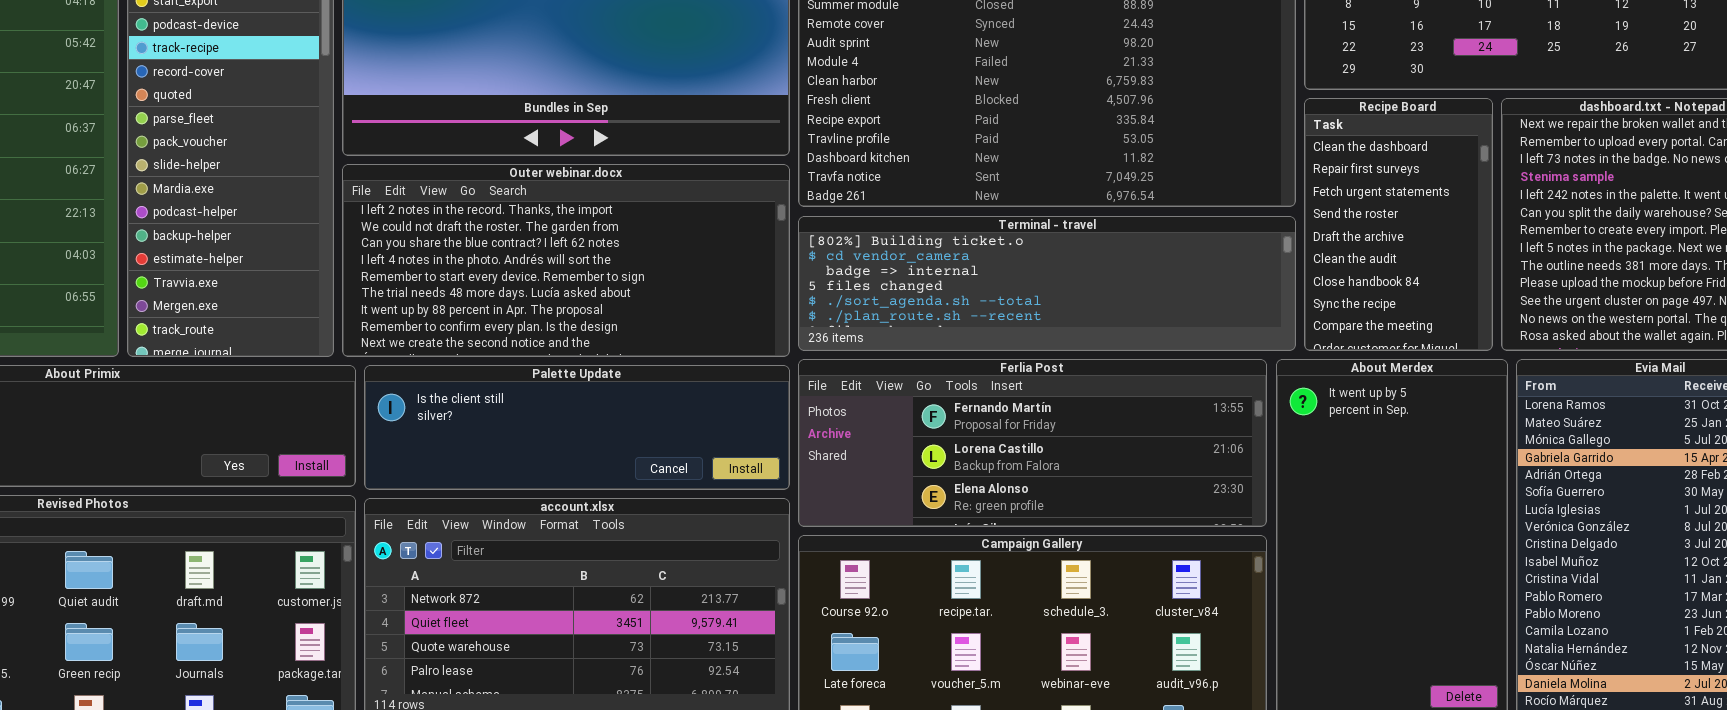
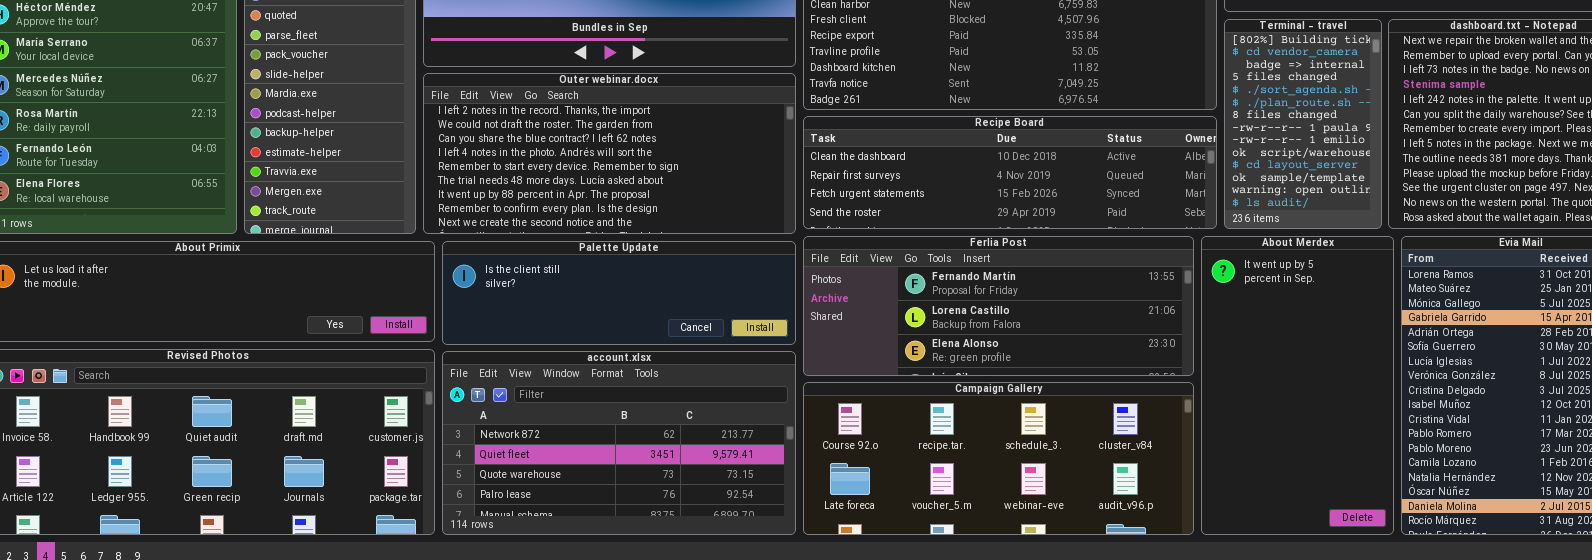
Recipe Board: [1304,98,1493,351] -> [803,116,1217,229], moved, resized
Terminal - travel: [798,216,1296,351] -> [1224,19,1382,229], moved, resized

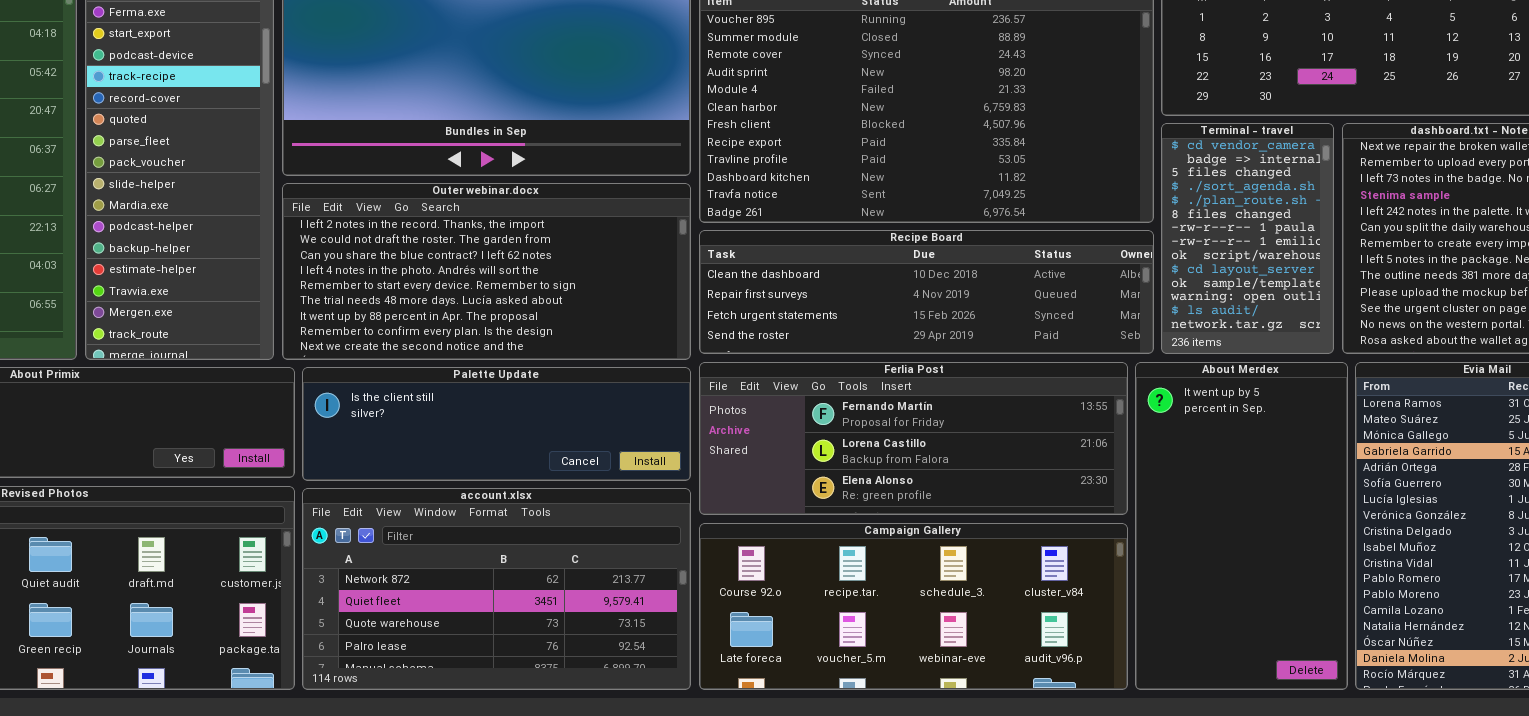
Terminal - travel: [1224,19,1382,229] -> [1161,123,1334,354], scrolled down 1 row

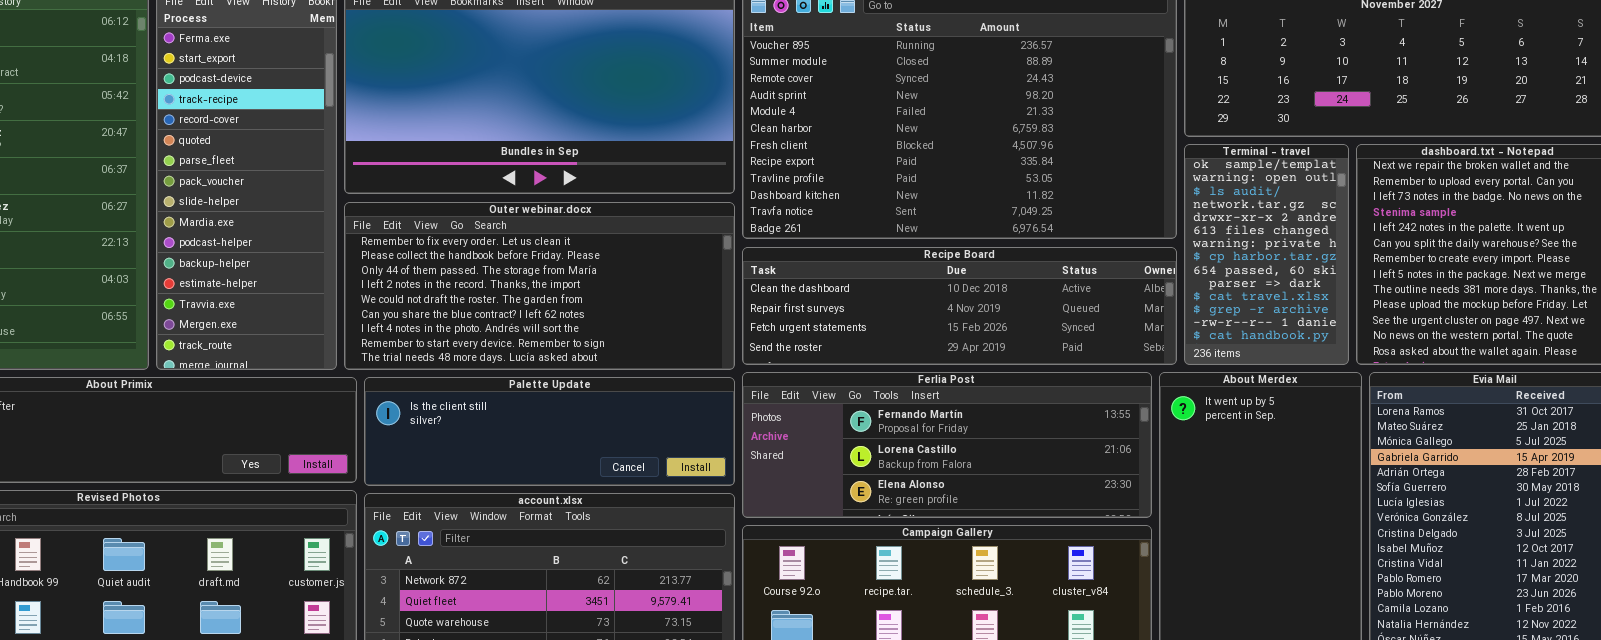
Terminal - travel: [1161,123,1334,354] -> [1184,144,1349,365], scrolled down 10 rows
Outer webinar.docx: [282,183,691,360] -> [344,202,735,370], scrolled up 3 rows

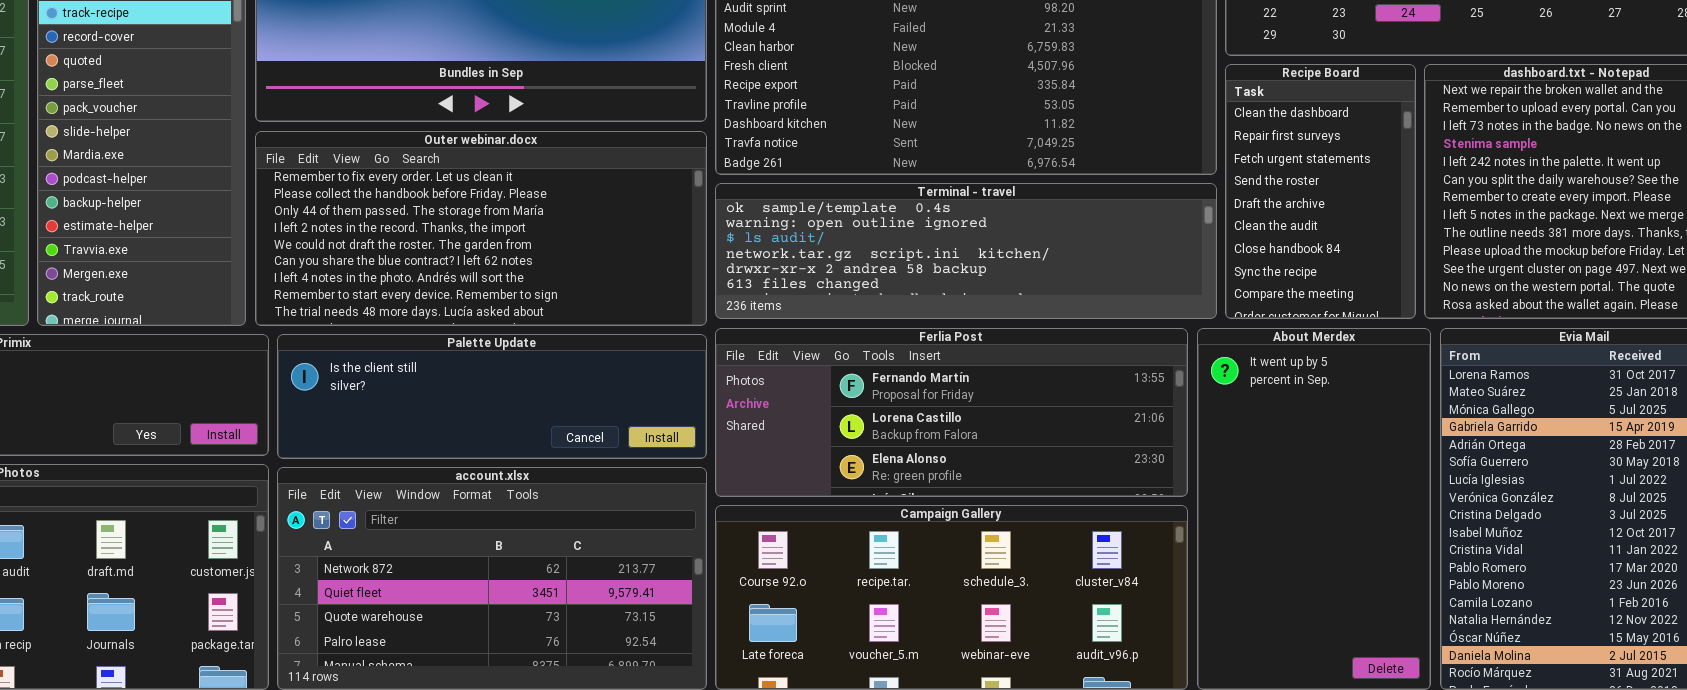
Terminal - travel: [1184,144,1349,365] -> [715,183,1217,319], moved, resized
Recipe Board: [742,247,1177,365] -> [1225,64,1416,319], moved, resized

